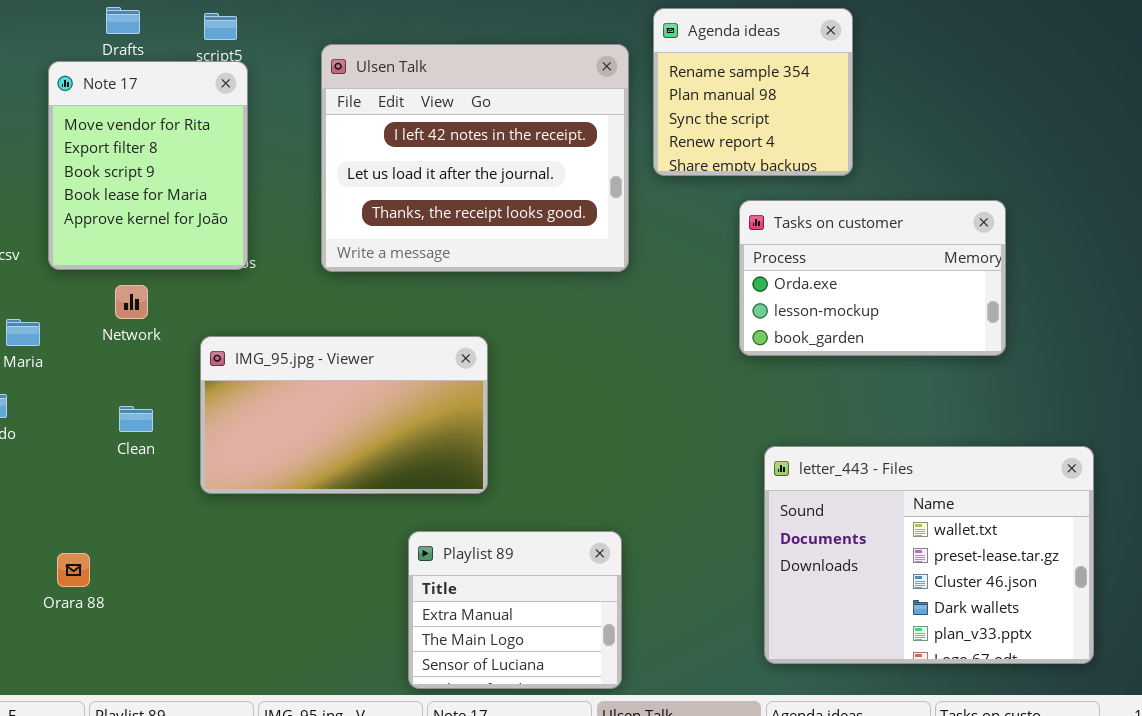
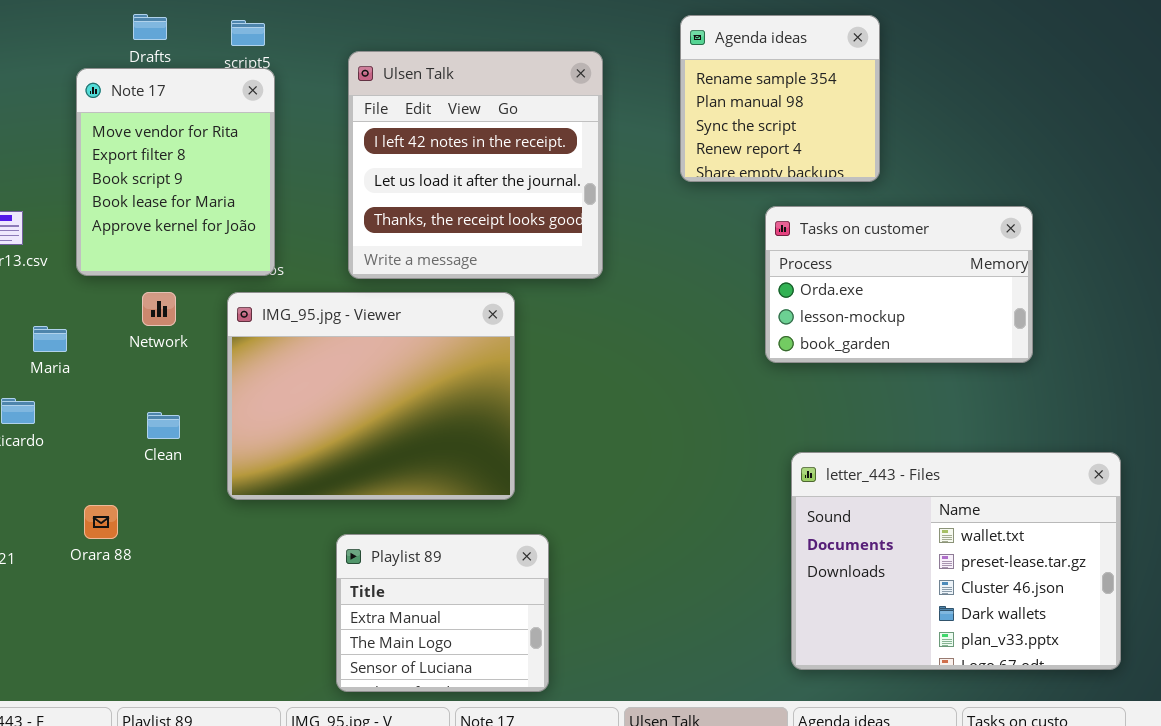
Ulsen Talk: [321,44,629,272] -> [348,51,603,279], resized
IMG_95.jpg - Viewer: [200,336,488,494] -> [227,292,515,500], resized
Playlist 89: [408,531,622,689] -> [336,534,549,692], moved
Orara 88: [57,553,90,587] -> [84,505,118,539], moved

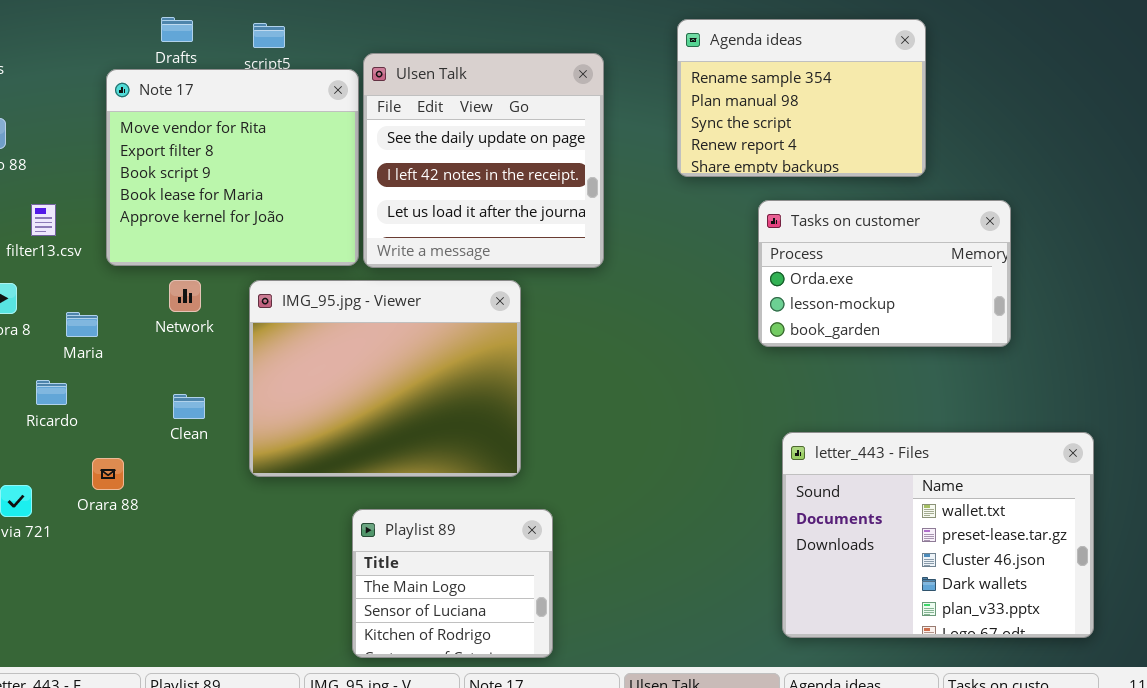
Agenda ideas: [680,15,880,182] -> [677,19,926,177], resized
Ulsen Talk: [348,51,603,279] -> [363,53,604,268], scrolled up 1 row
Note 17: [76,68,275,276] -> [106,69,359,266], resized
Orara 88: [84,505,118,539] -> [92,458,124,490], moved
Playlist 89: [336,534,549,692] -> [352,509,553,658], scrolled down 1 row

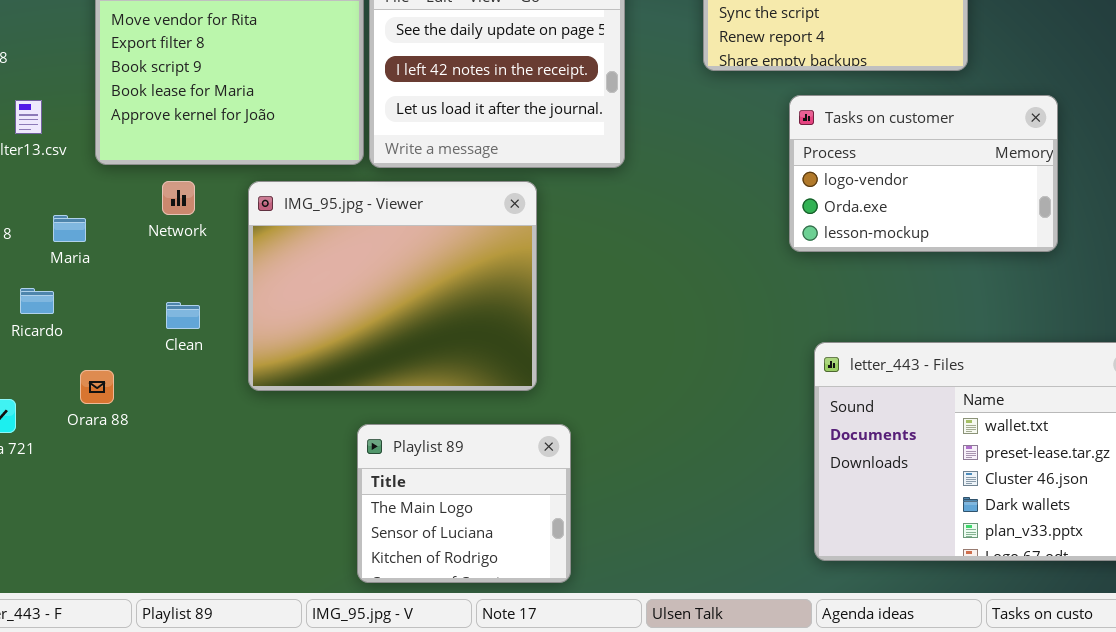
Tasks on customer: [758,200,1011,347] -> [789,95,1058,252], scrolled up 1 row

